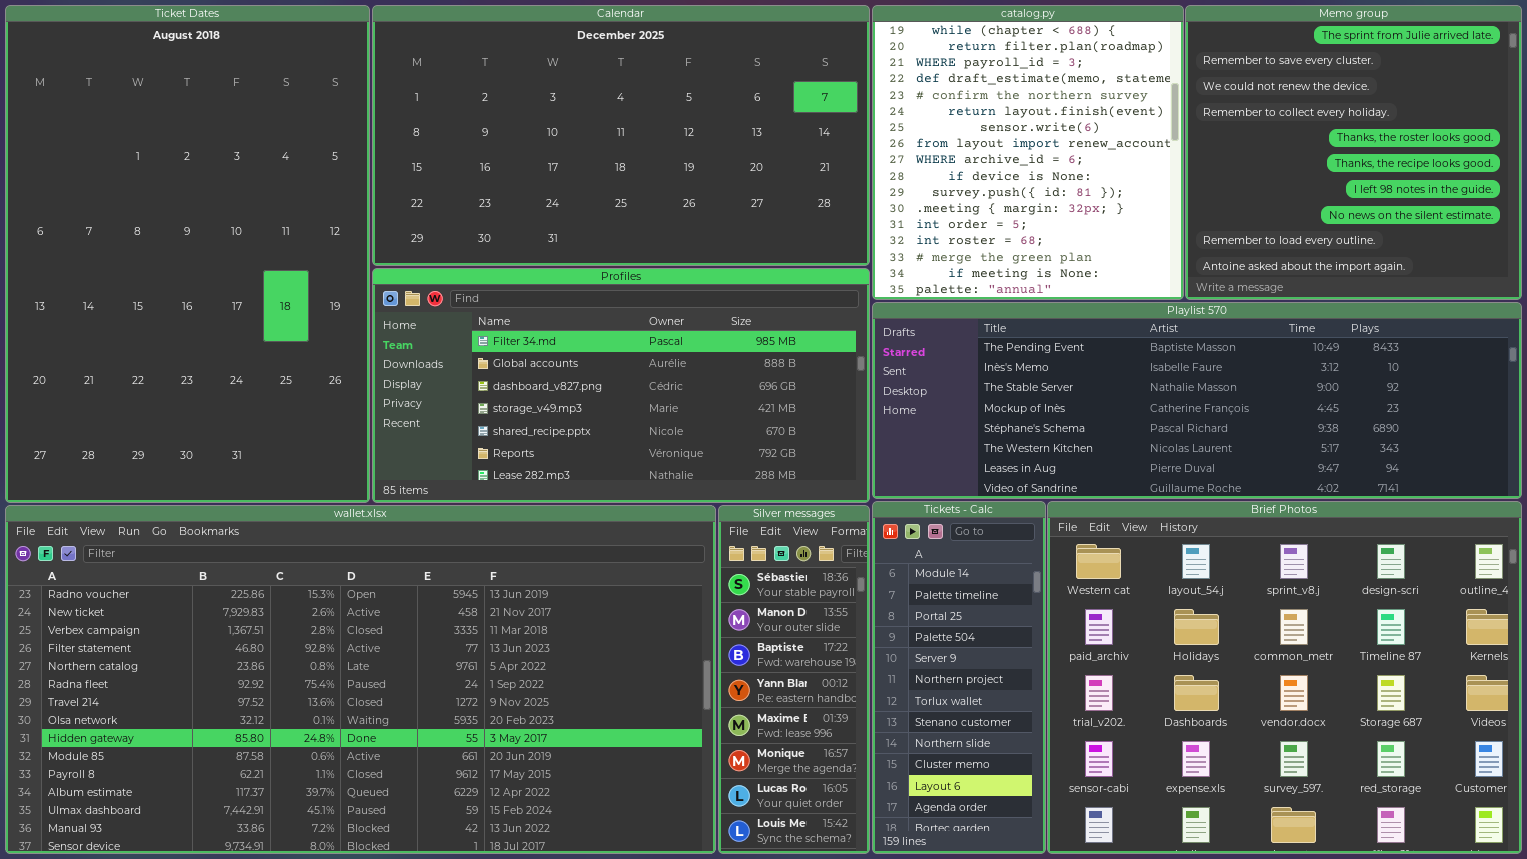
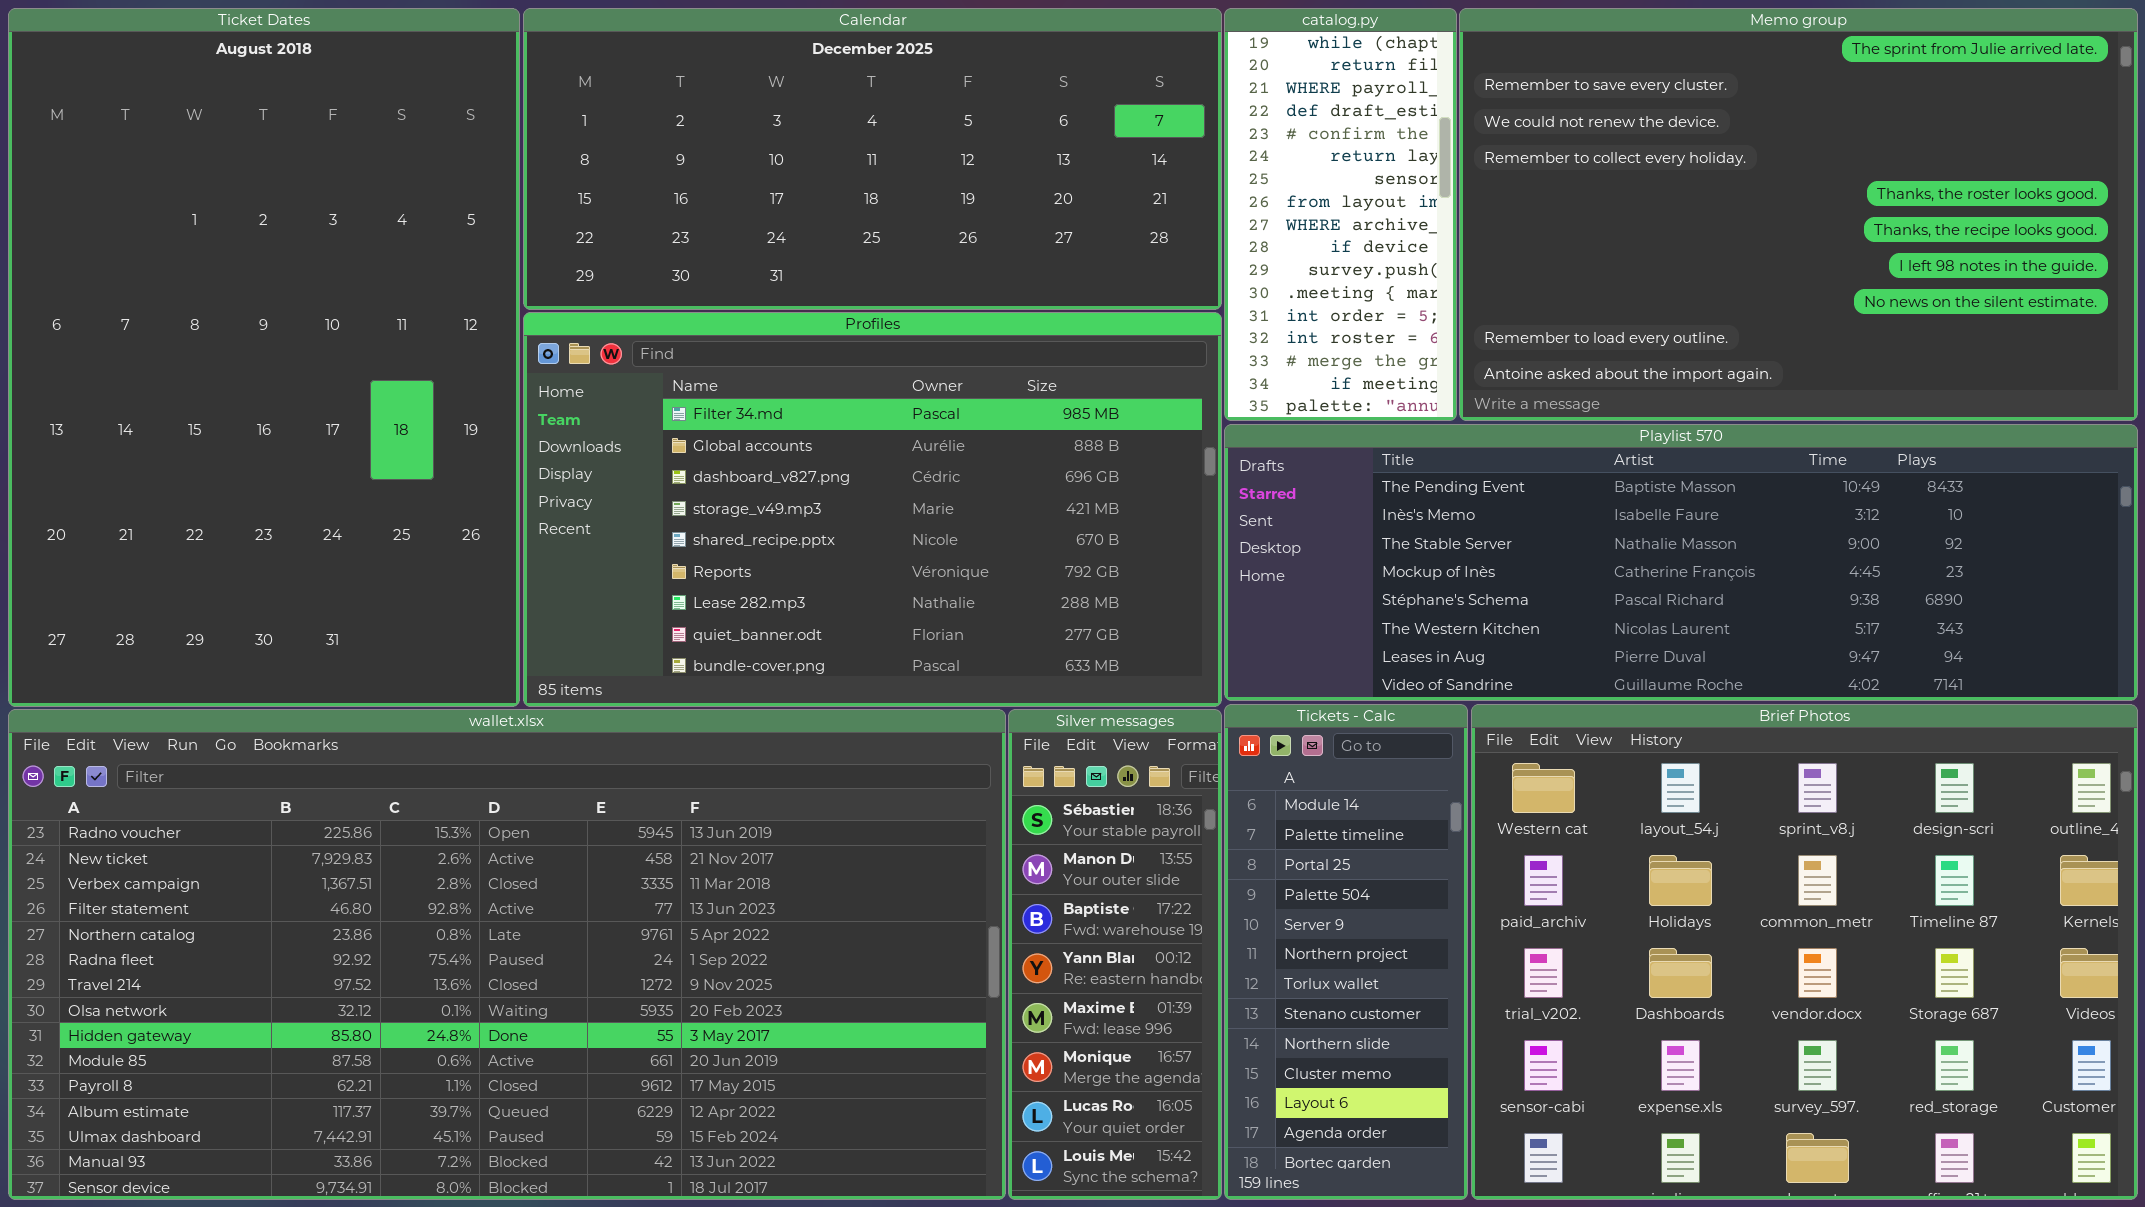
Calendar: [372,5,870,266] -> [523,8,1222,310], resized
catalog.py: [872,5,1184,300] -> [1224,8,1457,421], resized
Memo group: [1185,5,1522,300] -> [1459,8,2138,421], resized
Profiles: [372,268,870,503] -> [523,312,1222,707], resized

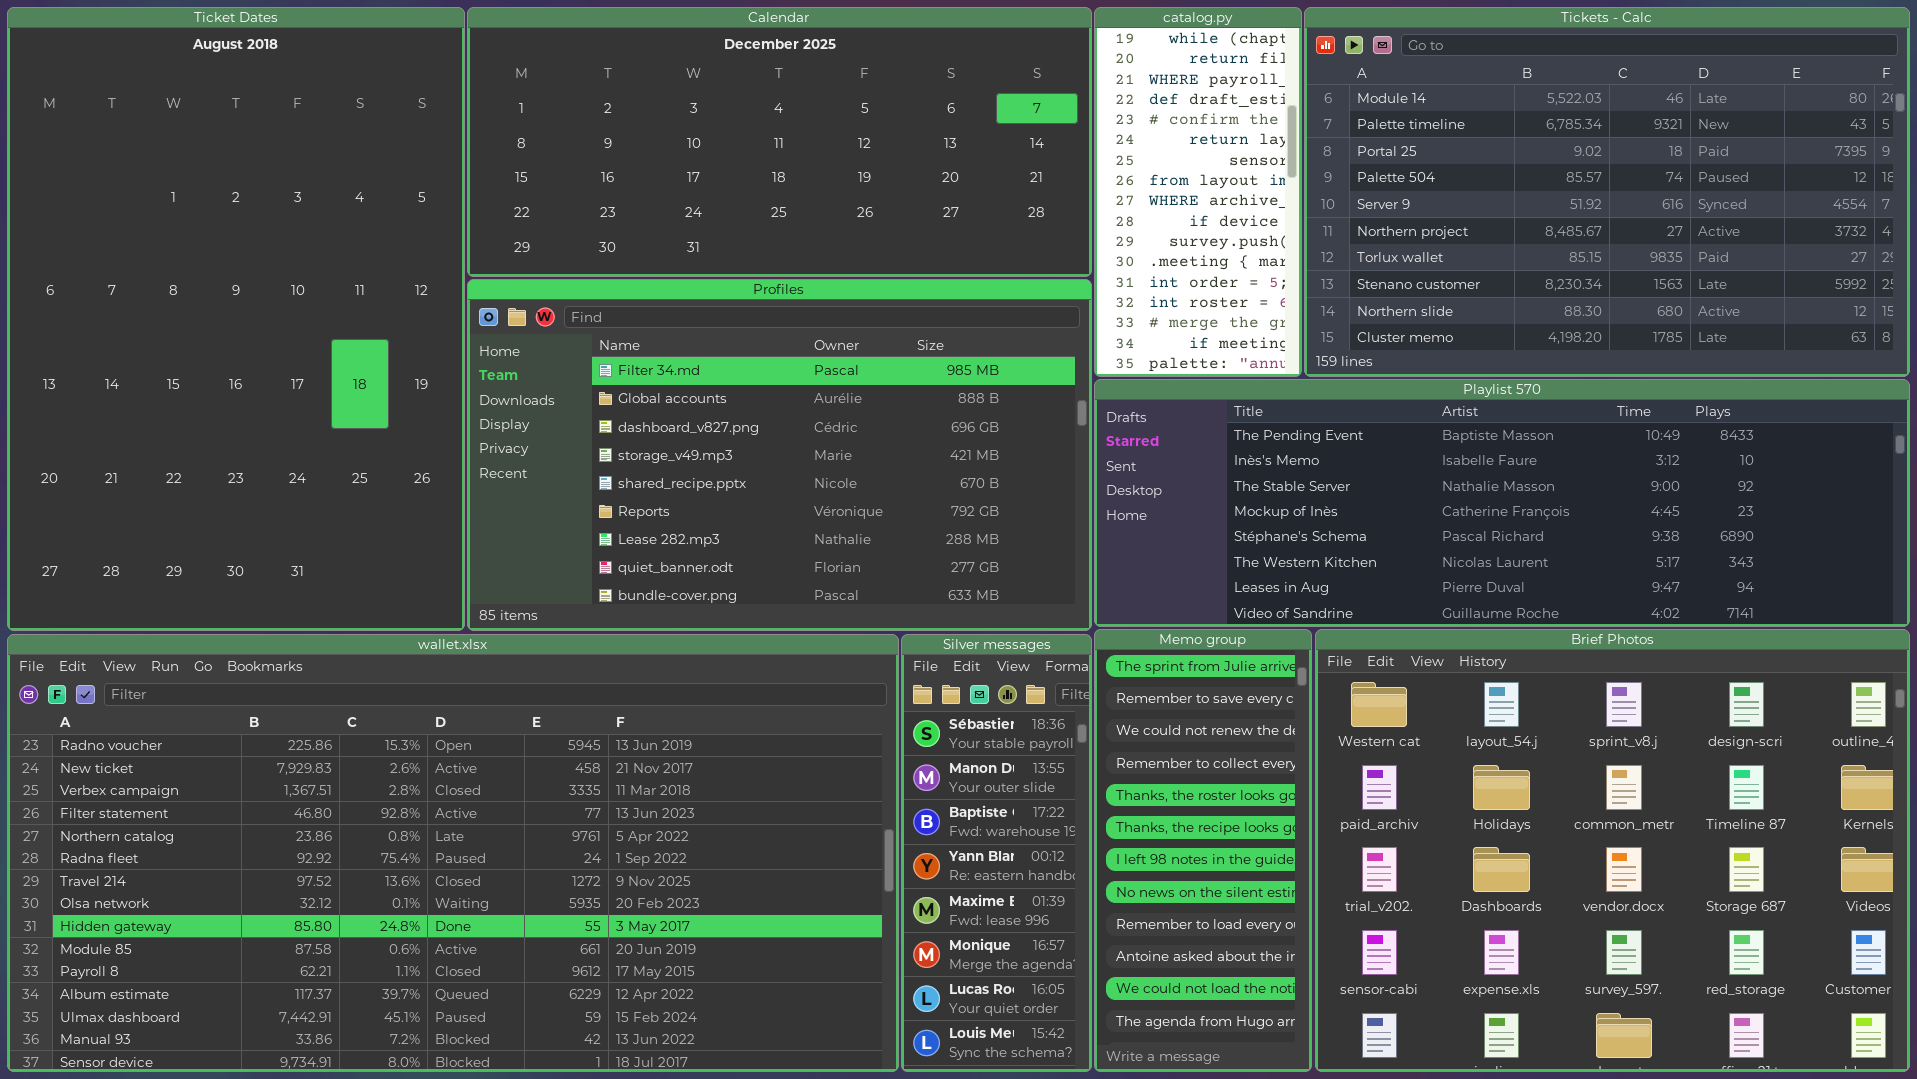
Memo group: [1459,8,2138,421] -> [1094,629,1312,1072], moved, resized
Tickets - Calc: [1224,704,1468,1200] -> [1304,7,1910,377], moved, resized

